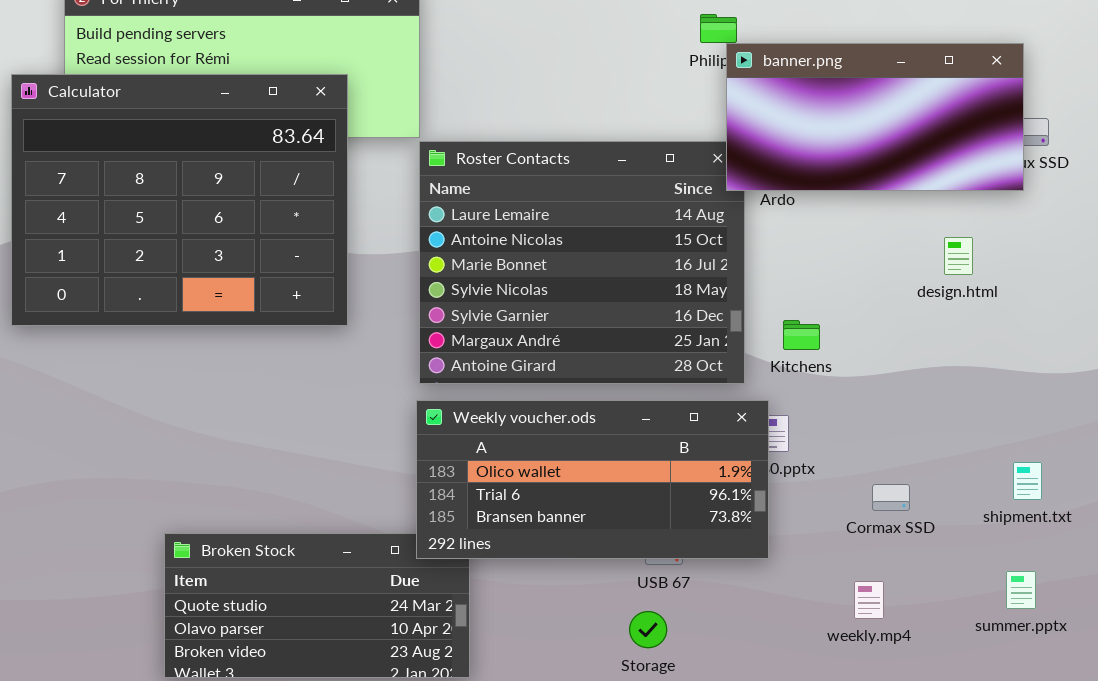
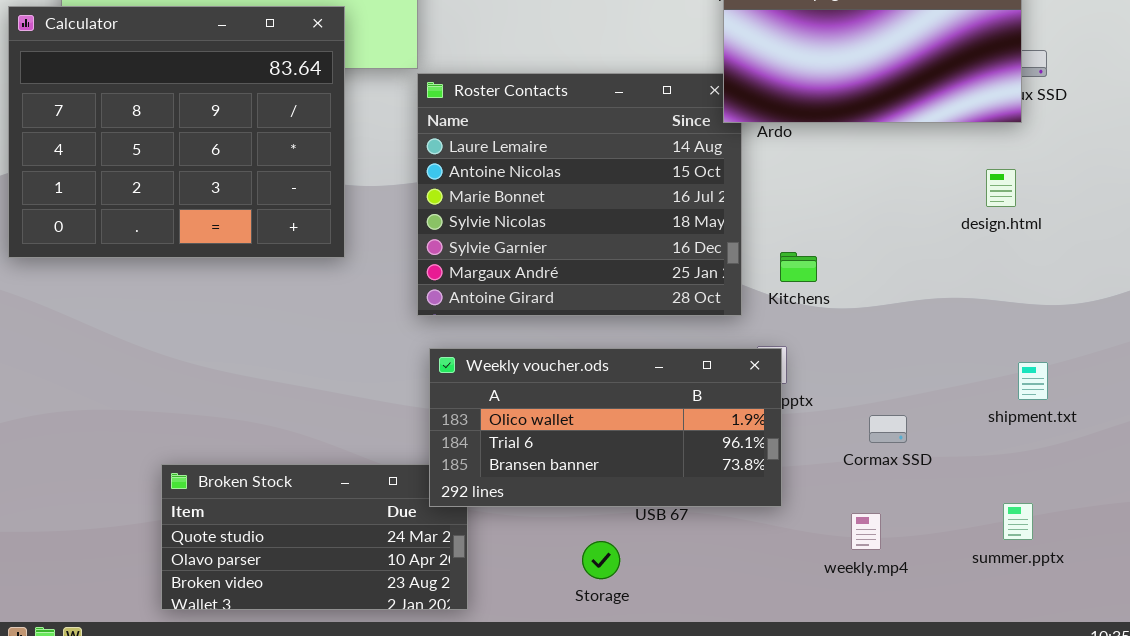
design.html: [944,237,973,275] -> [986,169,1016,207], moved
Weekly voucher.ods: [416,400,769,559] -> [429,348,782,507], moved
shipment.txt: [1013,462,1042,500] -> [1018,362,1048,400], moved
Storage: [629,611,667,648] -> [582,541,620,579], moved

